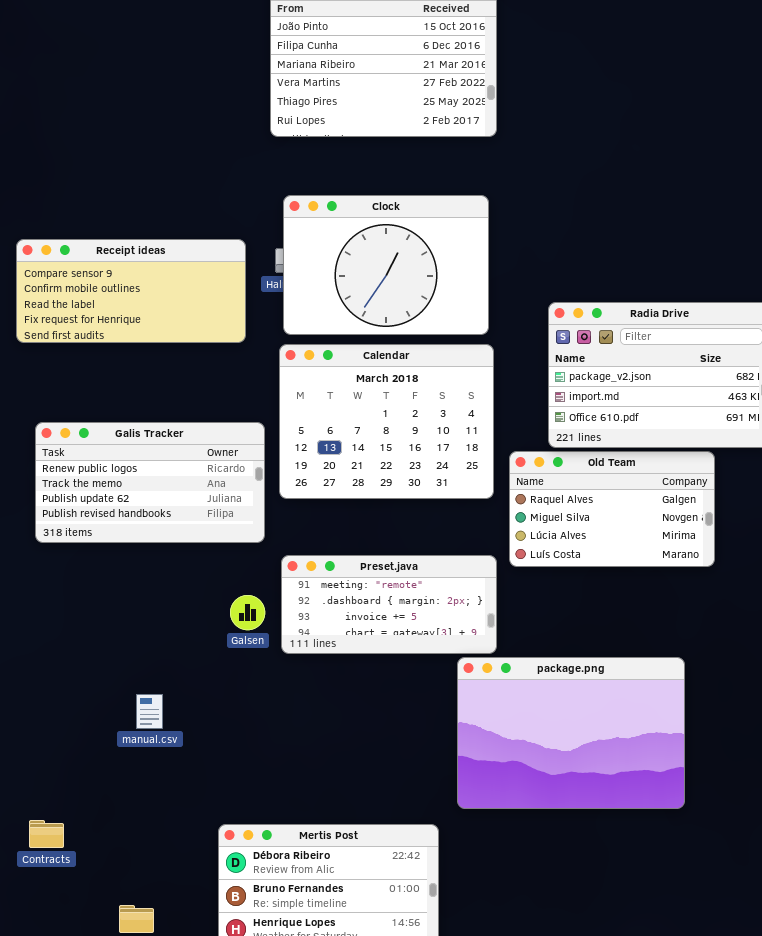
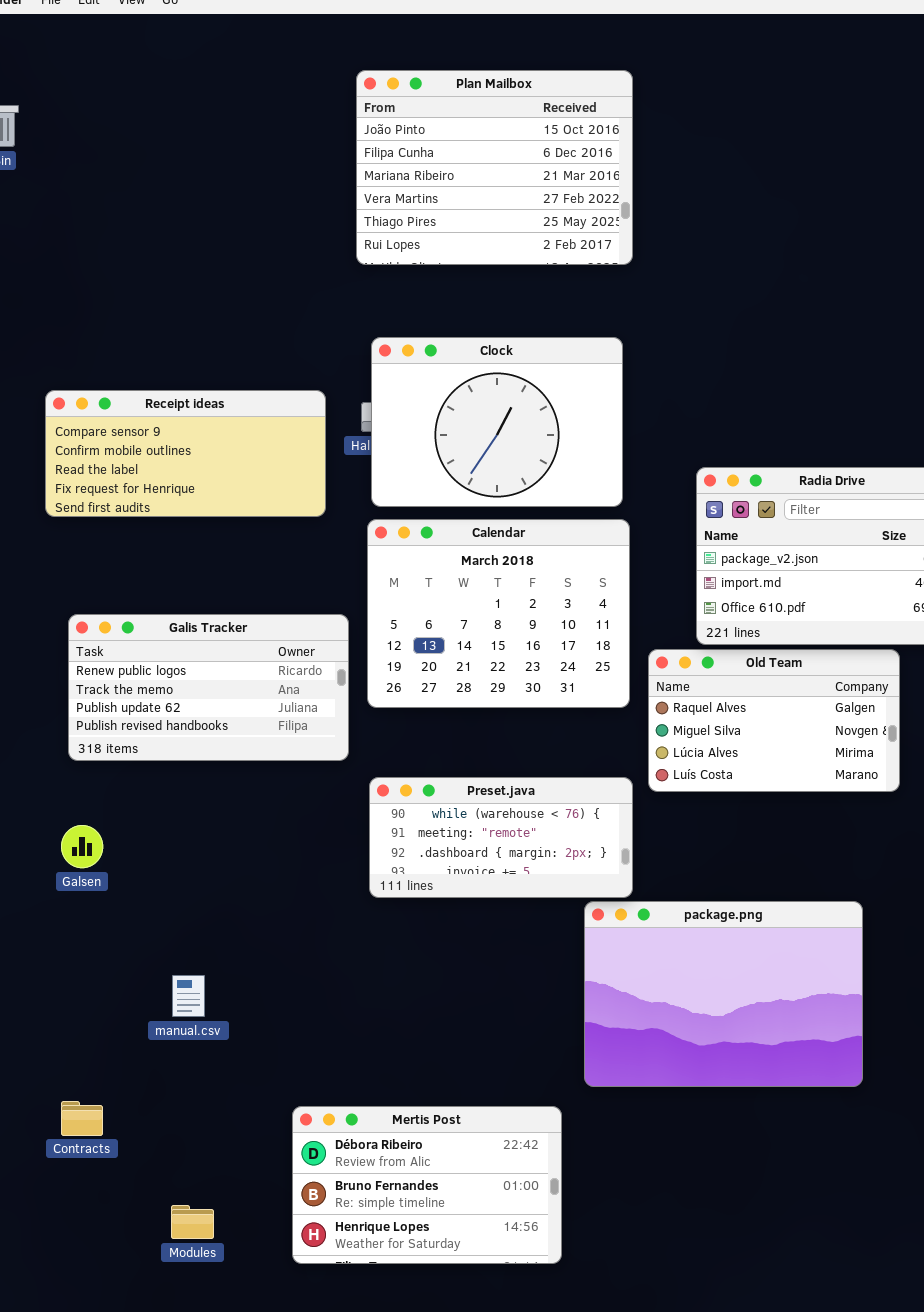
Preset.java: [281,555,497,654] -> [369,777,633,898], scrolled up 1 row
Galsen: [230,595,265,630] -> [61,825,103,868], moved
manual.csv: [136,694,163,729] -> [172,975,205,1017], moved

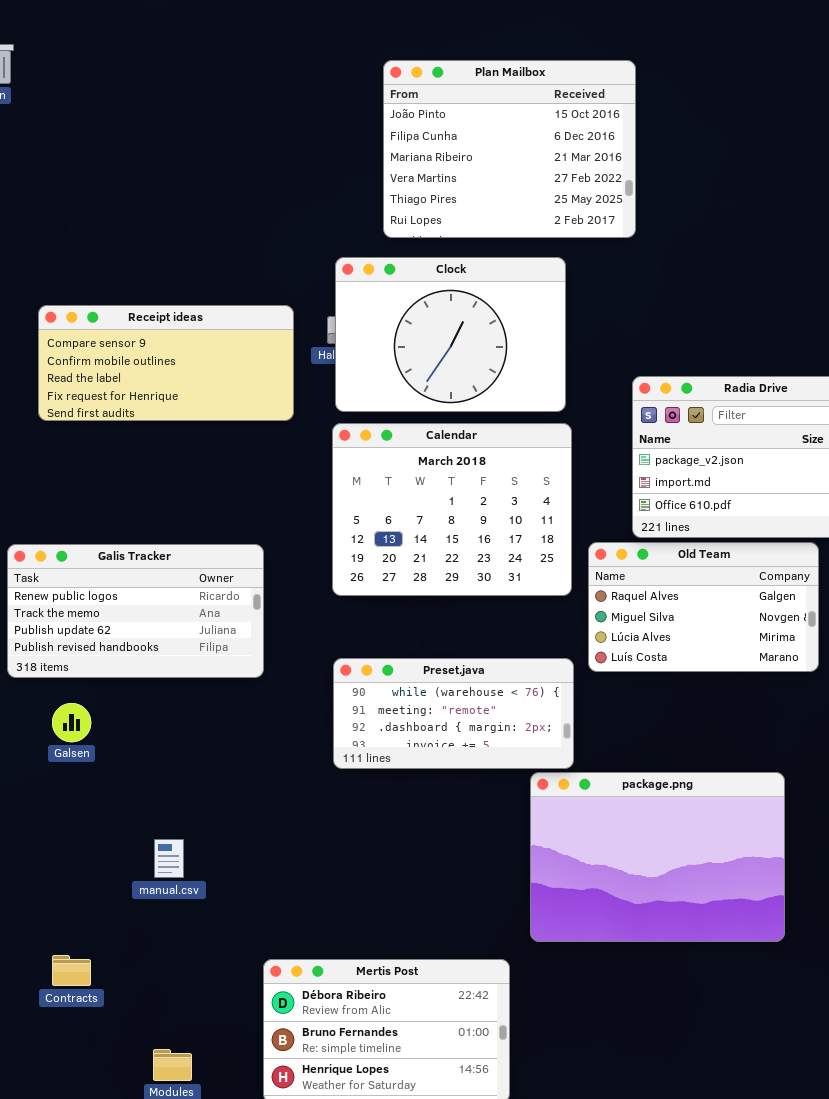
Plan Mailbox: [356,70,633,265] -> [383,60,636,238], moved
Galis Tracker: [68,614,349,761] -> [7,544,264,678], moved

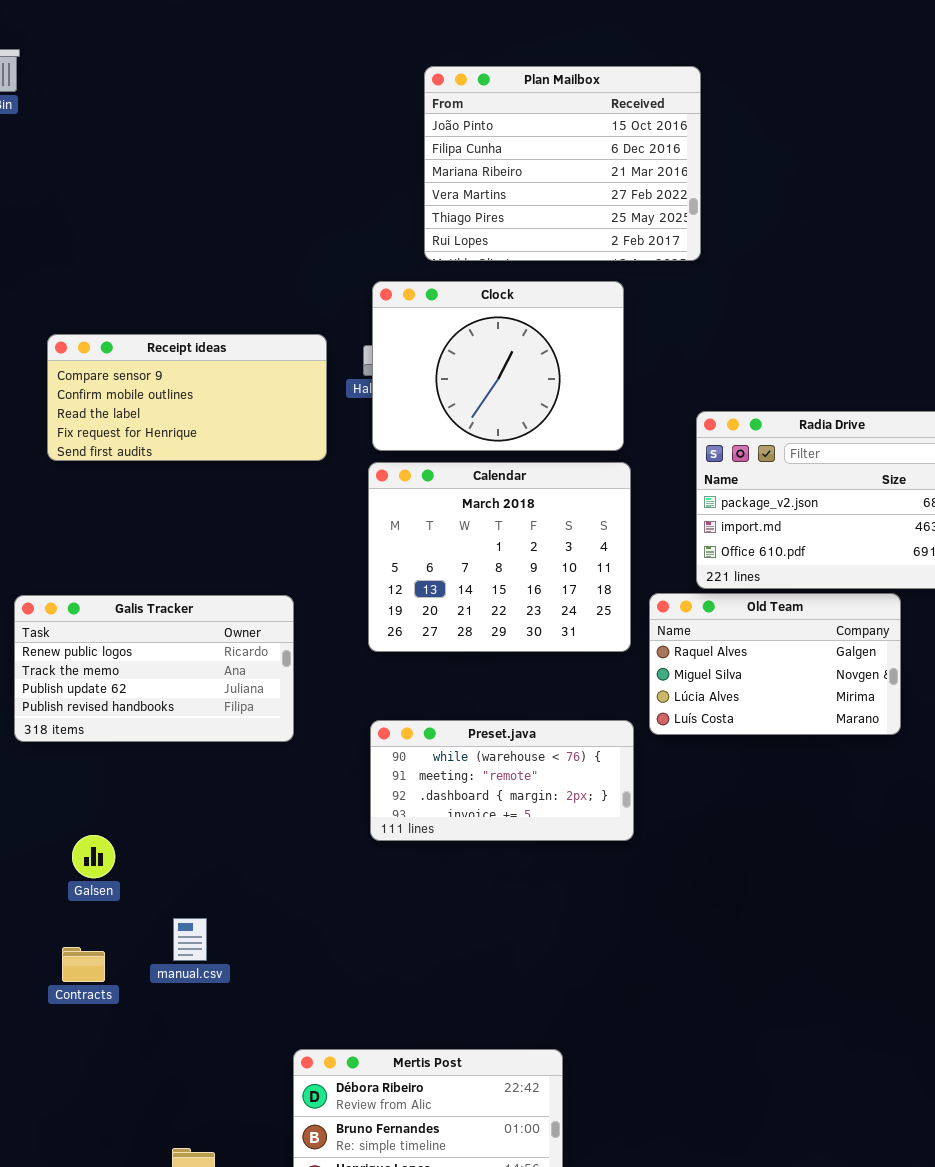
Galsen: [52,703,91,742] -> [72,835,115,878], moved
package.png: [530,772,785,942] -> none, closed
Contracts: [52,955,91,986] -> [62,947,105,982], moved

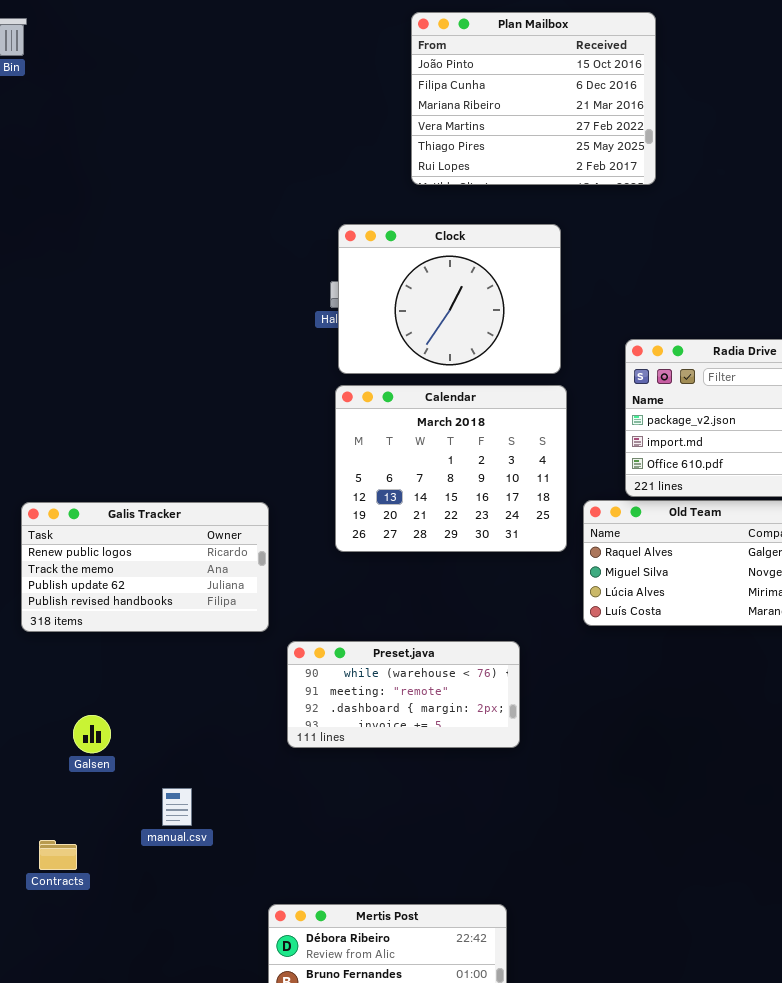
Plan Mailbox: [424,66,701,261] -> [411,12,656,185], moved
Receipt ideas: [47,334,327,461] -> none, closed
Preset.java: [370,720,634,841] -> [287,641,520,748], moved
Contracts: [62,947,105,982] -> [39,840,77,870], moved

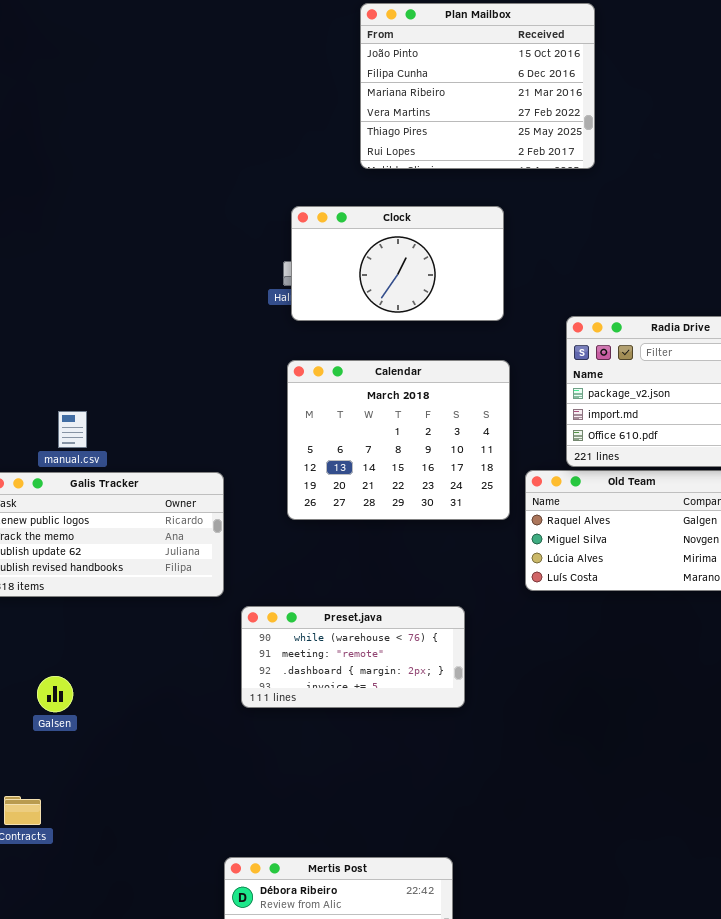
Clock: [338,224,561,374] -> [291,206,504,321], resized
manual.csv: [162,788,192,826] -> [58,411,87,448], moved

